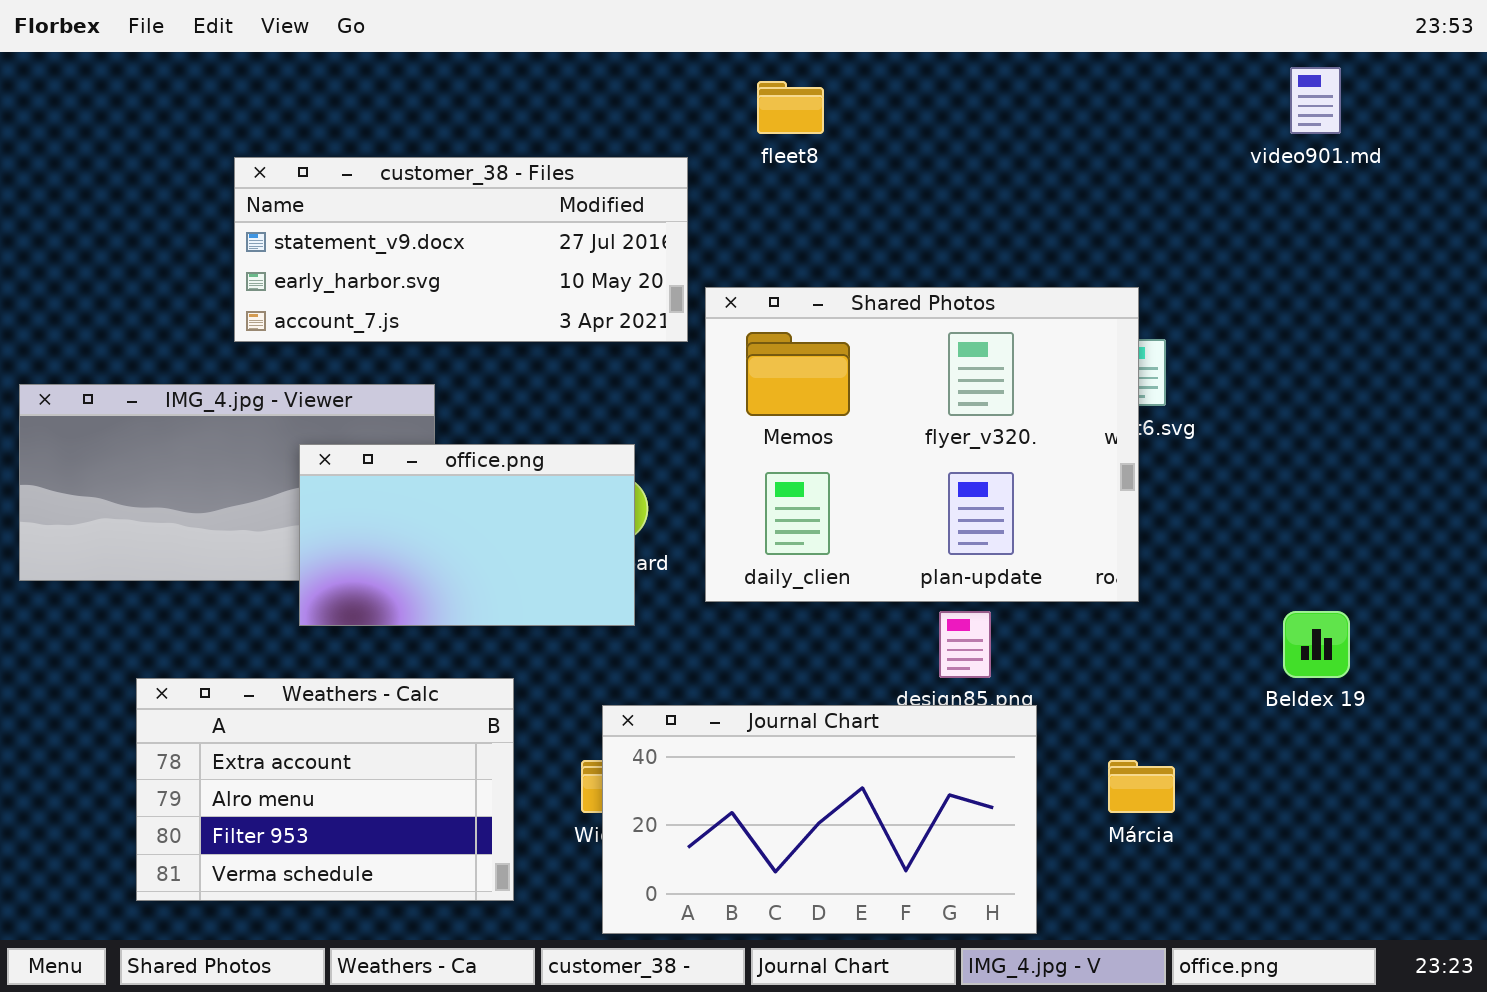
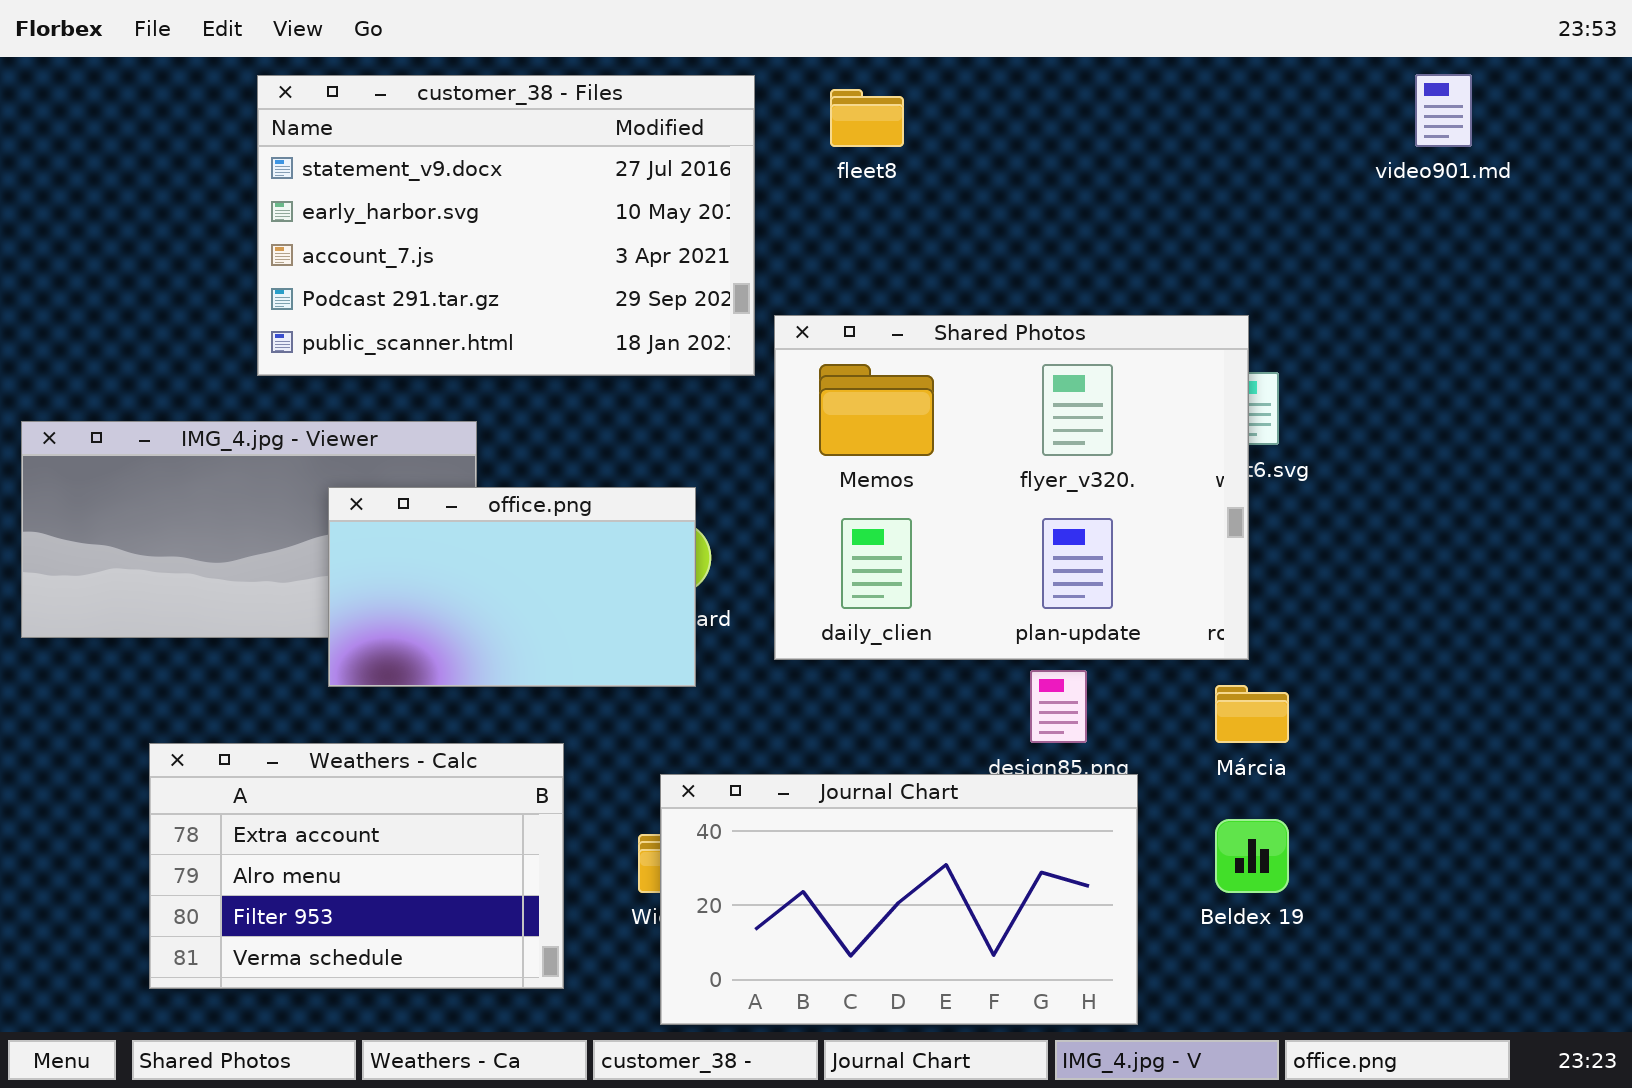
customer_38 - Files: [234,157,688,342] -> [257,75,755,376], resized
Beldex 19: [1283,611,1350,678] -> [1215,819,1289,893], moved
Márcia: [1108,760,1175,813] -> [1215,685,1289,743], moved

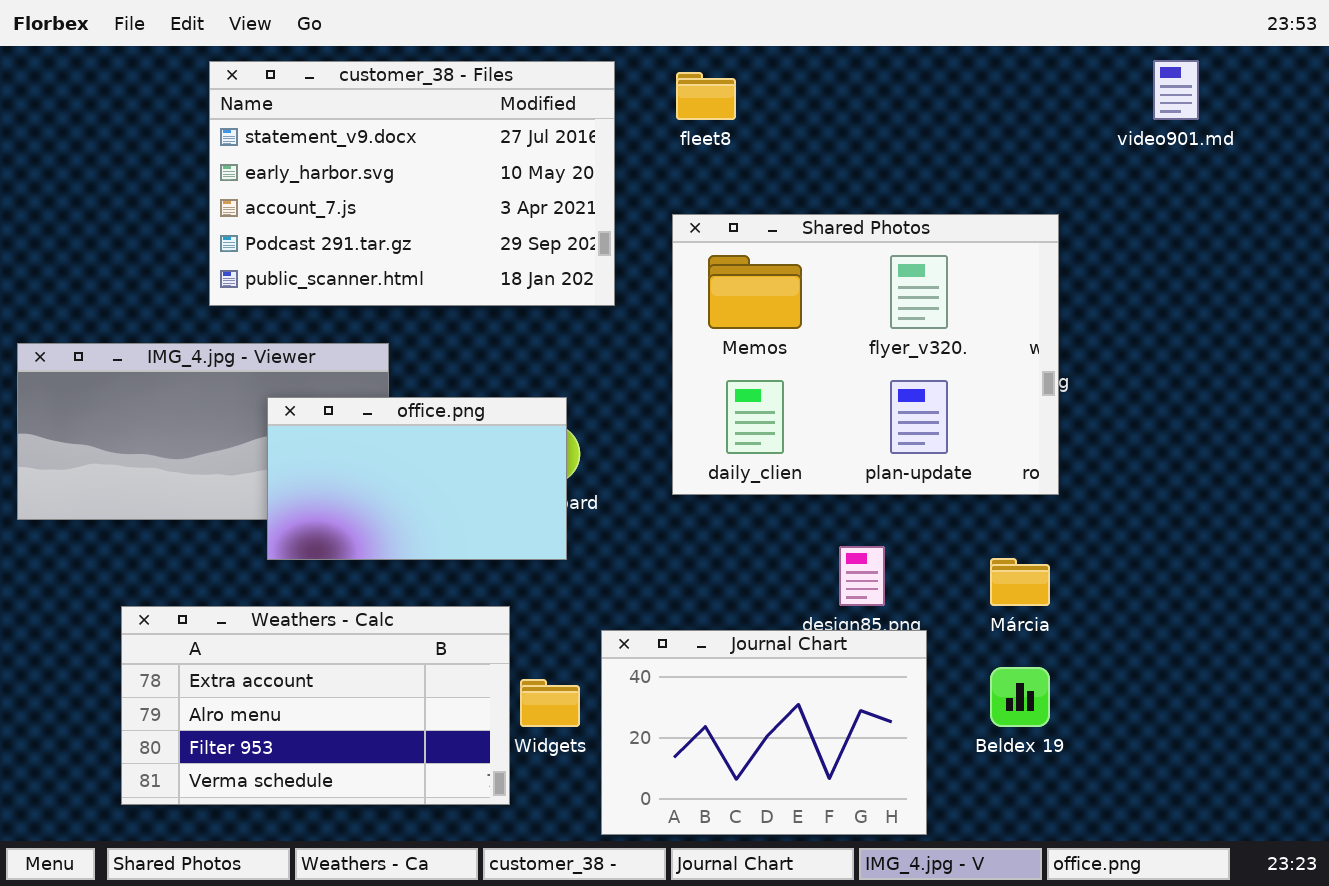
Shared Photos: [774,315,1249,660] -> [672,214,1059,495], moved
Weathers - Calc: [149,743,564,989] -> [121,606,510,805], resized
Journal Chart: [660,774,1138,1025] -> [601,630,927,835], resized

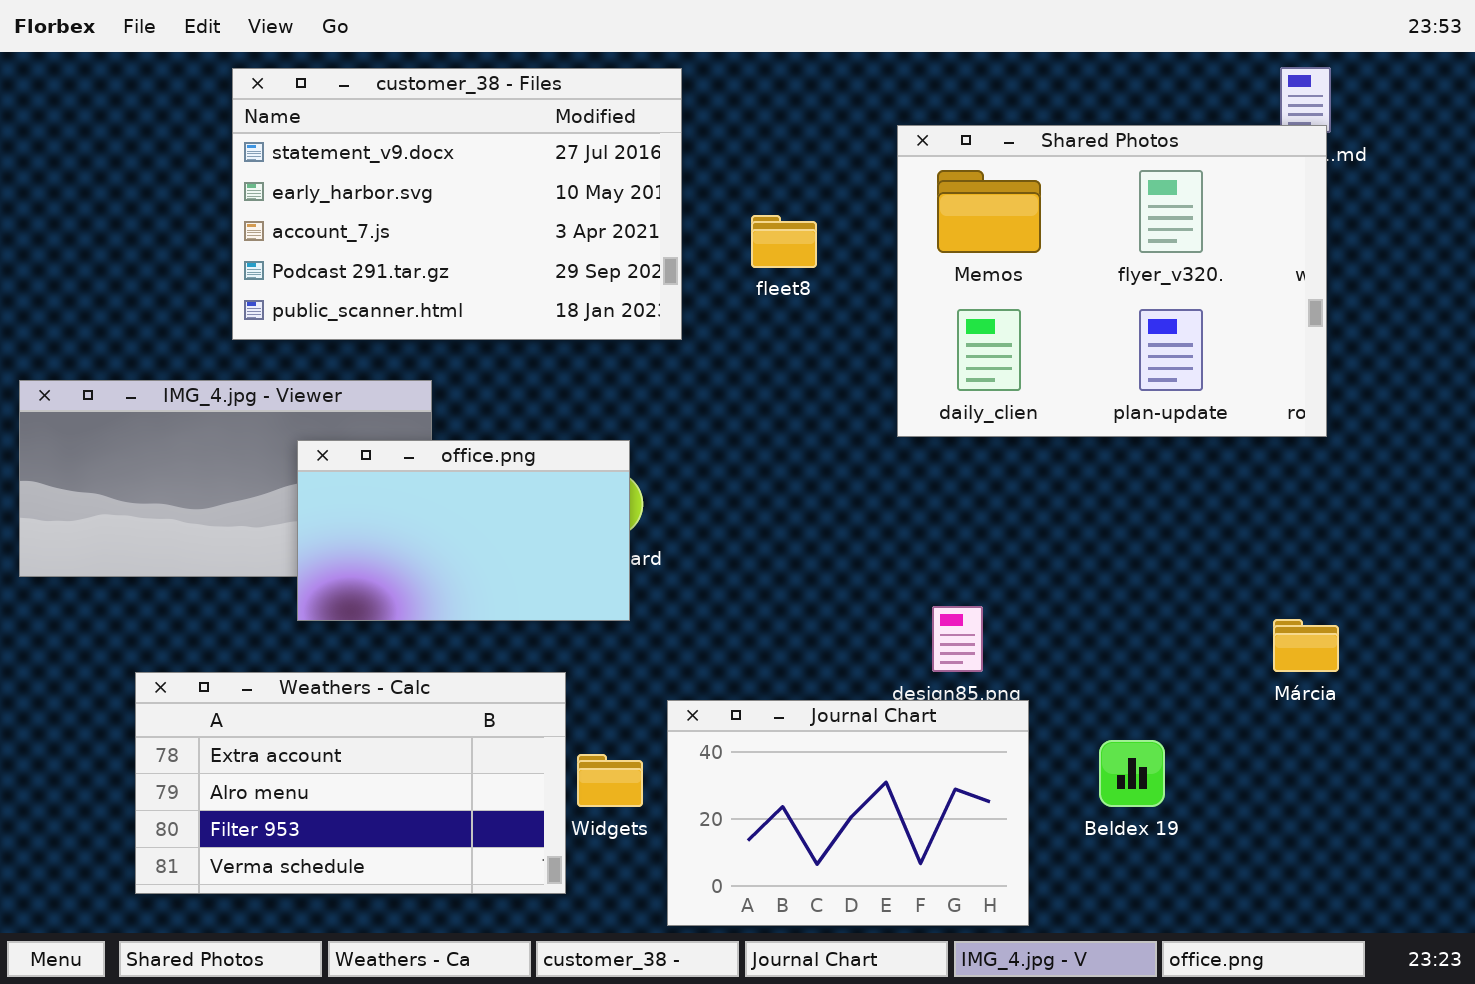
fleet8: [676,72,736,120] -> [751,215,817,268], moved
Shared Photos: [672,214,1059,495] -> [897,125,1327,437], moved
Márcia: [990,558,1050,606] -> [1273,619,1339,672], moved

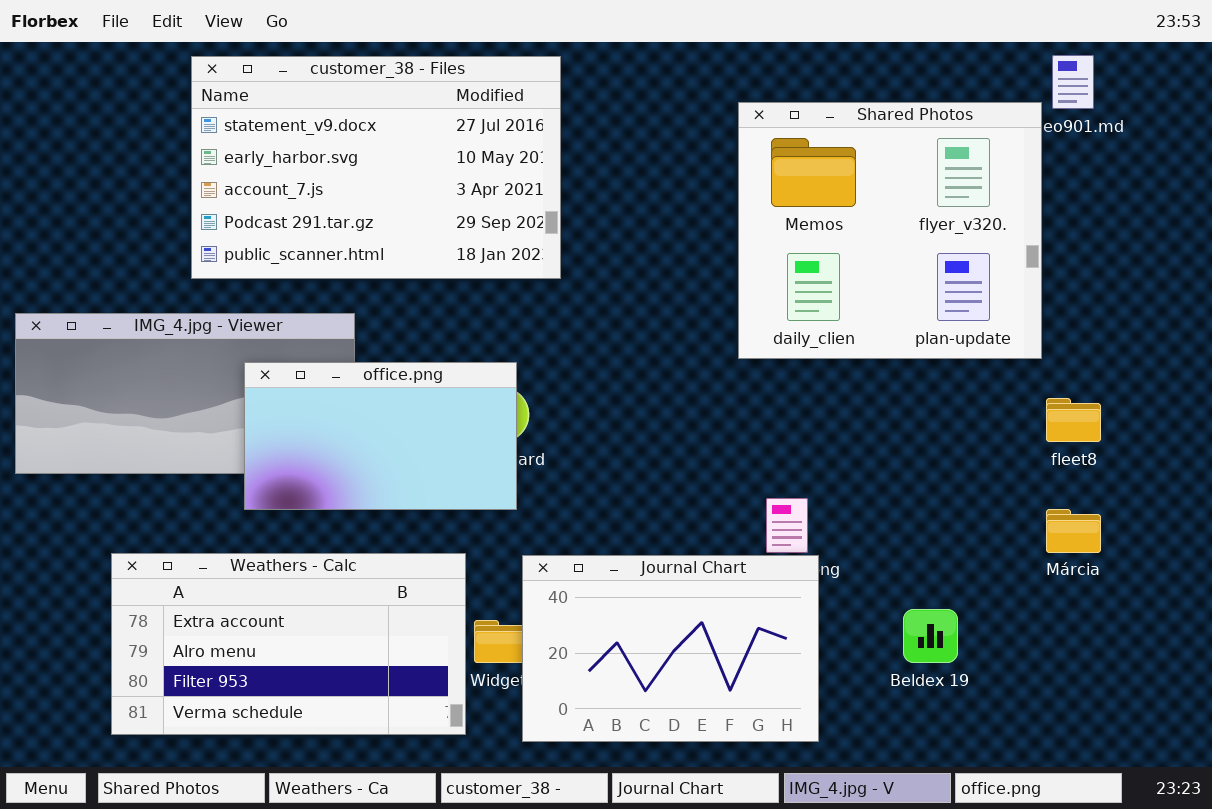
Shared Photos: [897,125,1327,437] -> [738,102,1042,359], resized
fleet8: [751,215,817,268] -> [1046,398,1101,442], moved
Journal Chart: [667,700,1029,926] -> [522,555,819,742], moved

